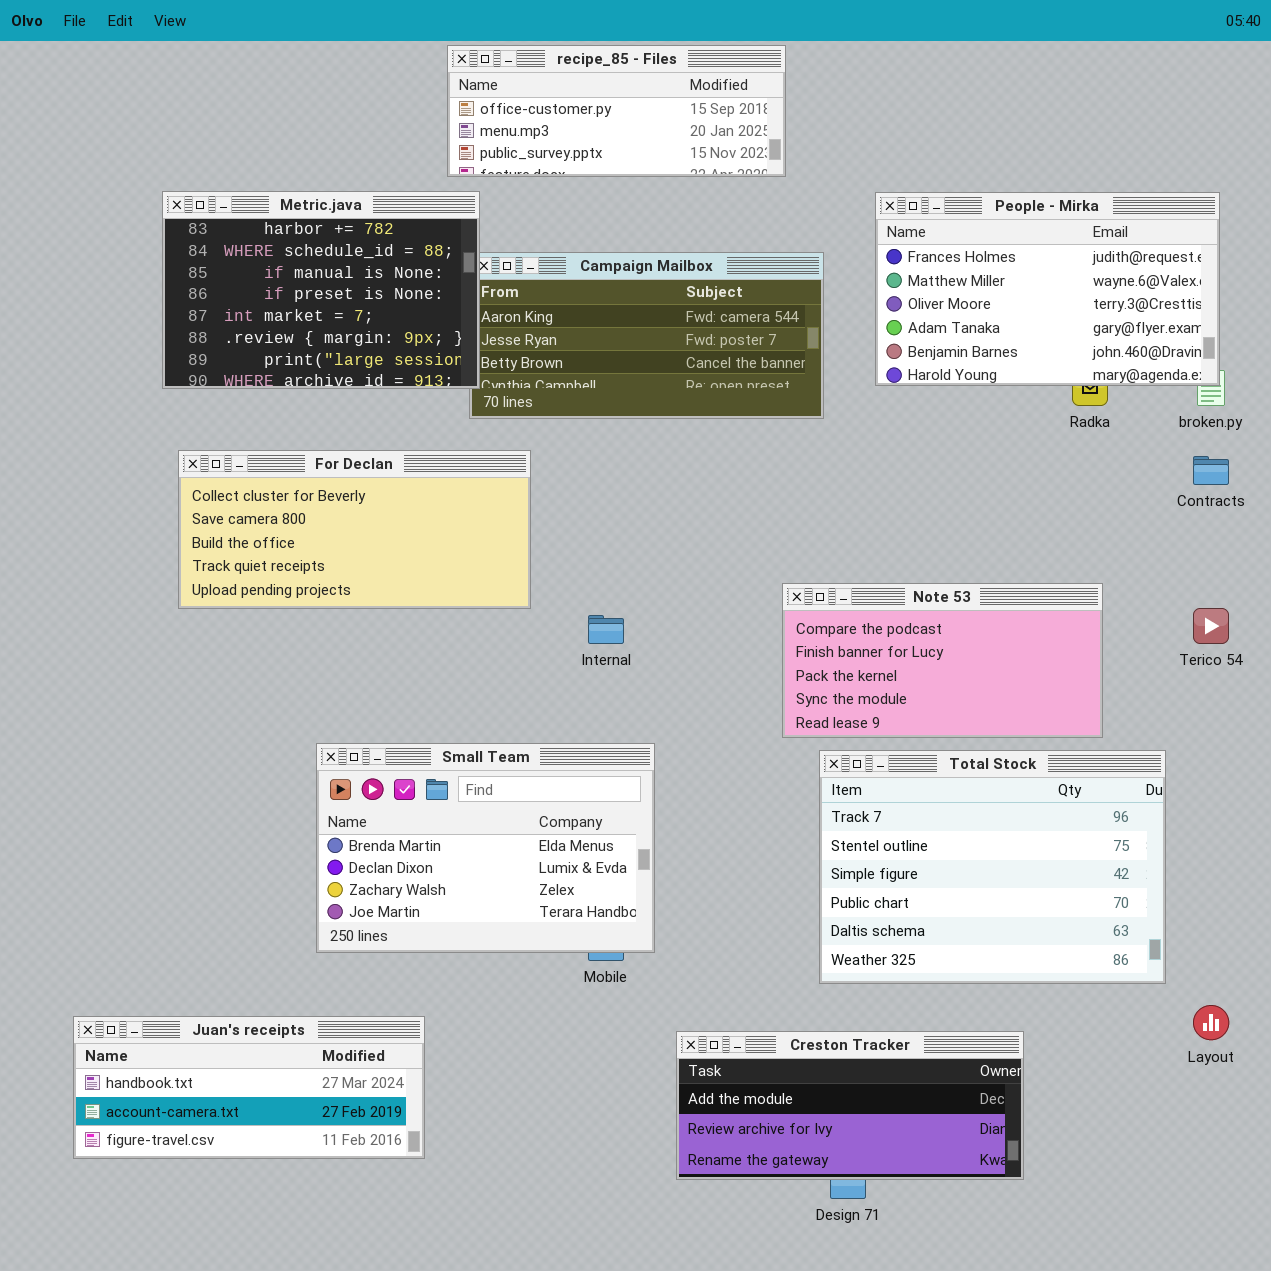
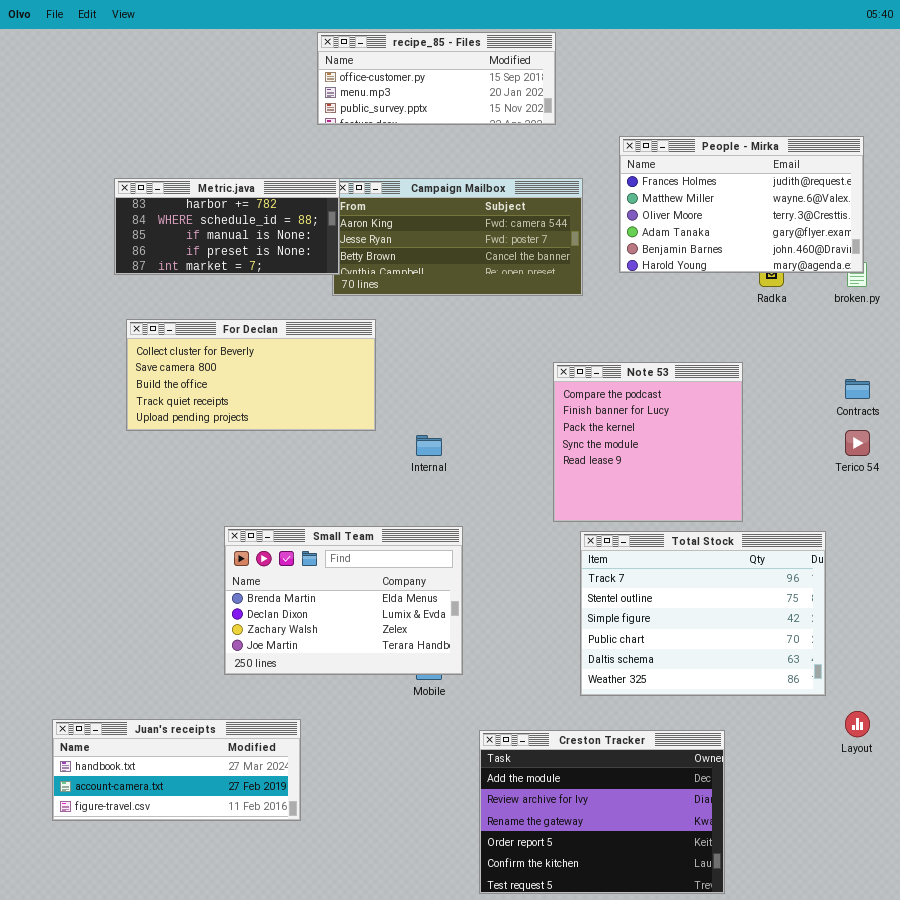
Metric.java: [162,191,480,389] -> [114,178,340,275], resized
Contracts: [1193,456,1229,485] -> [845,379,870,399], moved
Note 53: [782,583,1103,738] -> [553,362,743,522], resized
Creston Tracker: [676,1031,1024,1180] -> [479,730,725,894], resized

